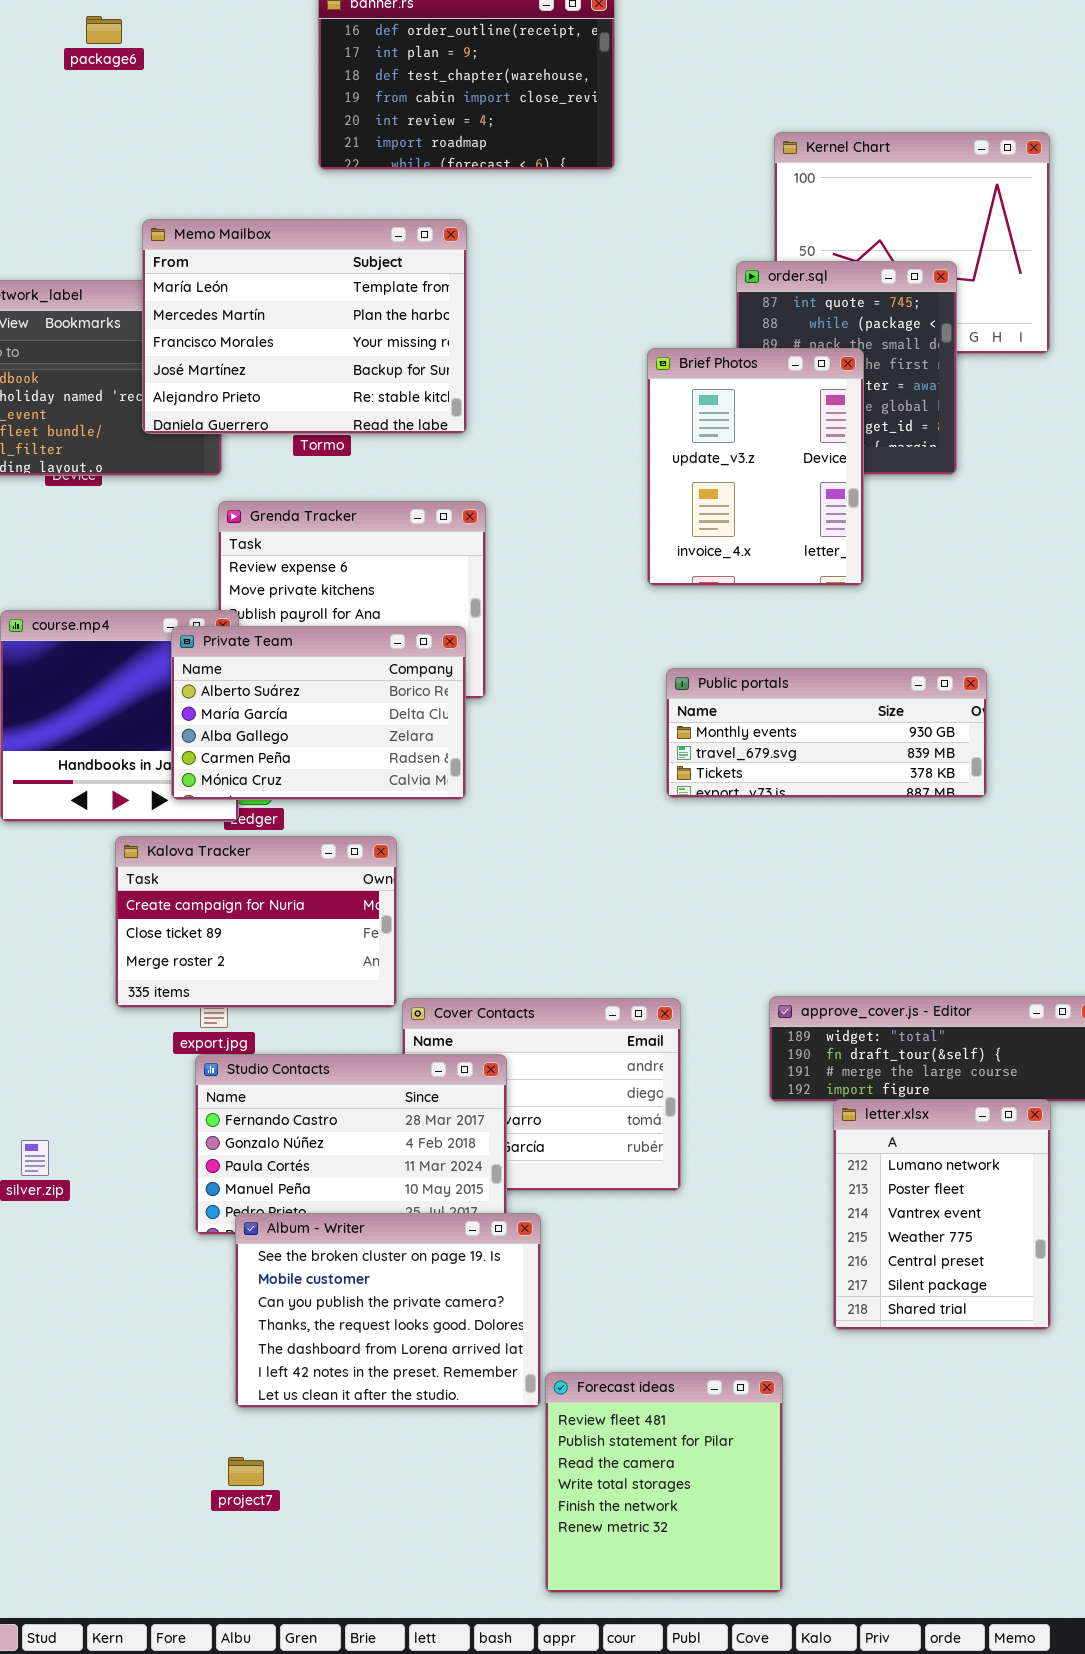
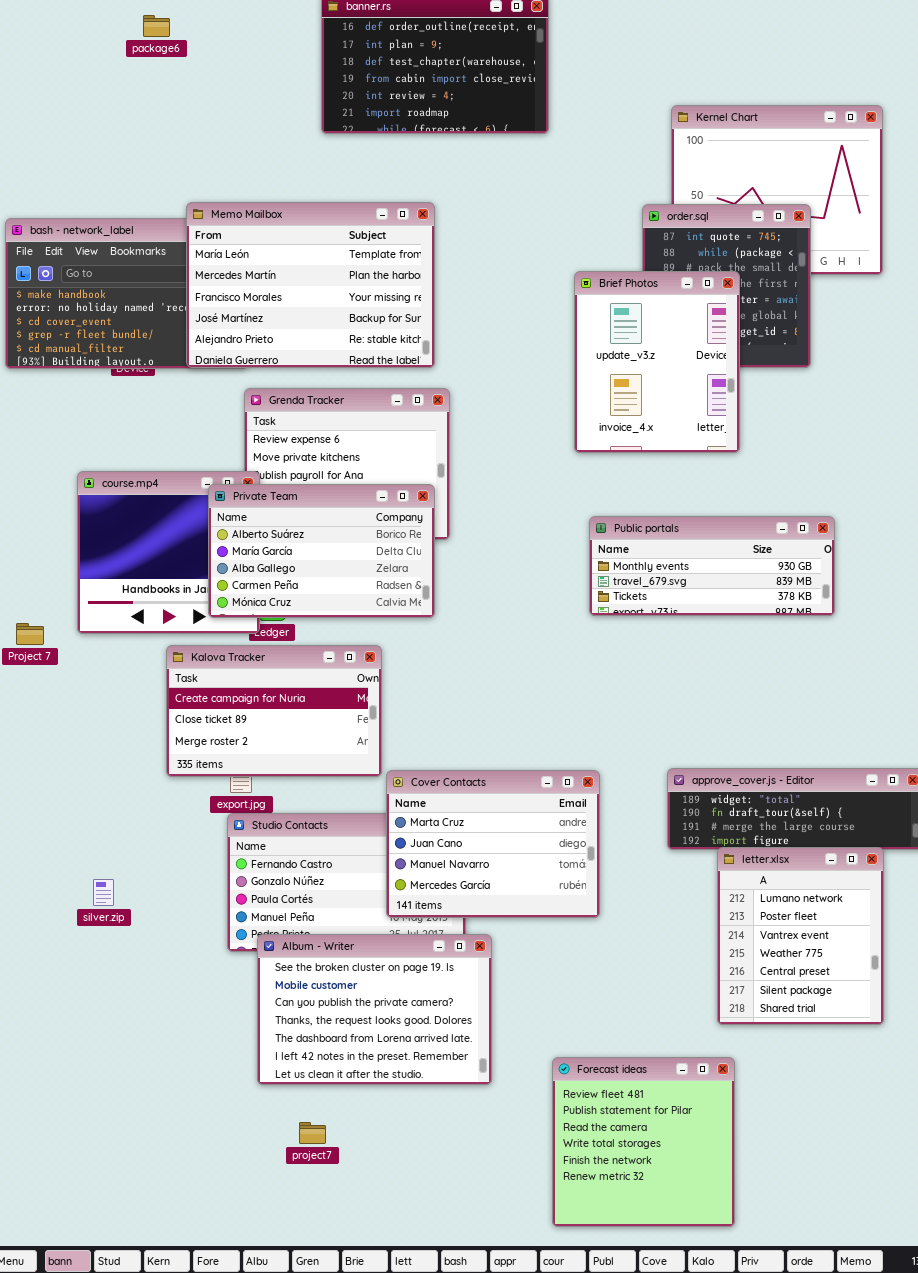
Memo Mailbox: [142,219,467,434] -> [186,202,435,368], moved
Cover Contacts: [402,998,681,1191] -> [386,770,600,918], raised
Forecast ideas: [545,1372,783,1593] -> [552,1057,735,1227], moved
project7: [228,1457,264,1486] -> [299,1122,326,1144], moved

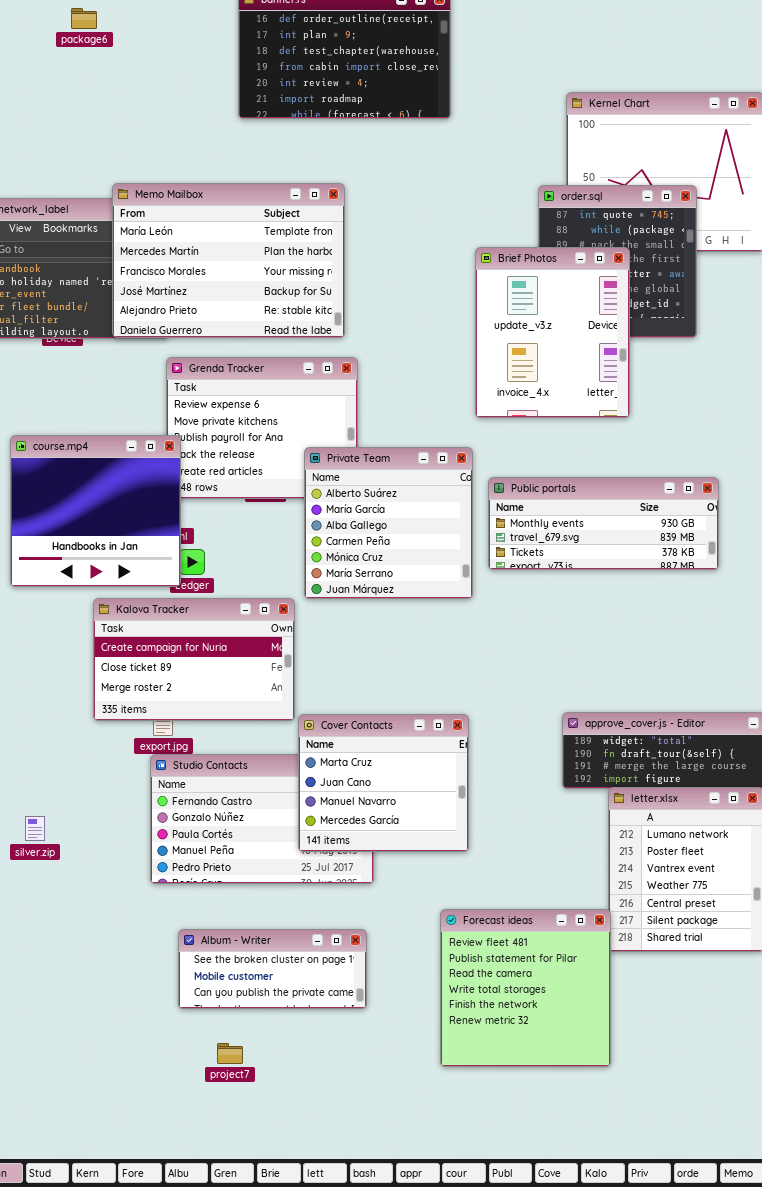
Private Team: [208,484,435,618] -> [304,447,473,599], moved, resized
Cover Contacts: [386,770,600,918] -> [298,714,469,852], resized
Album - Writer: [257,934,492,1085] -> [178,929,367,1009], resized
Forecast ideas: [552,1057,735,1227] -> [440,909,611,1067], moved

